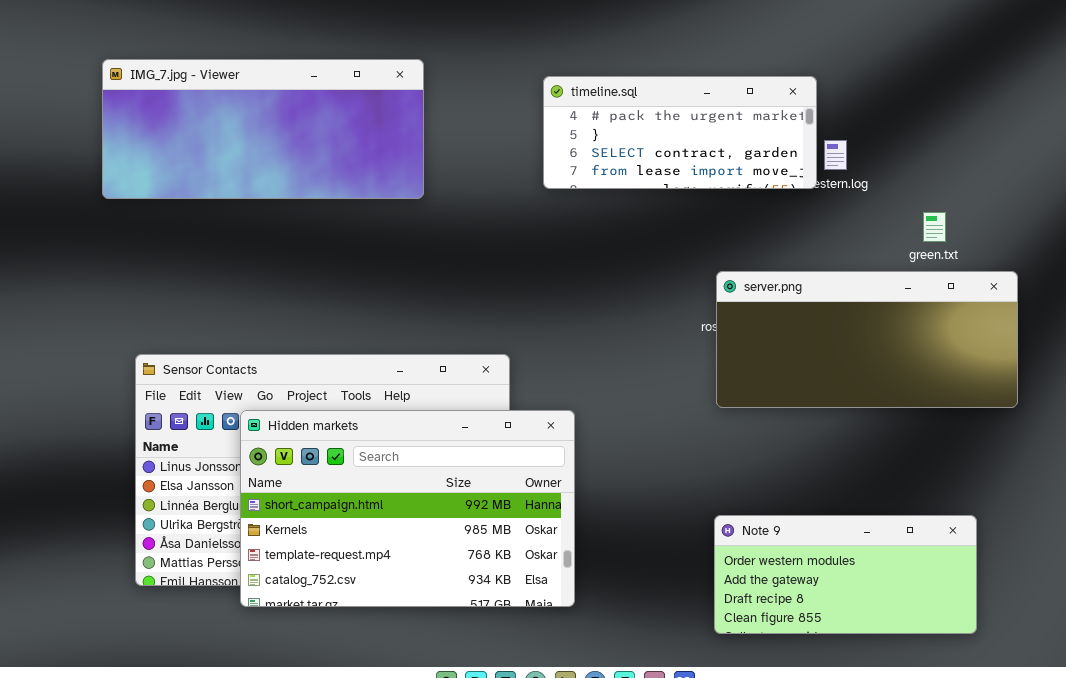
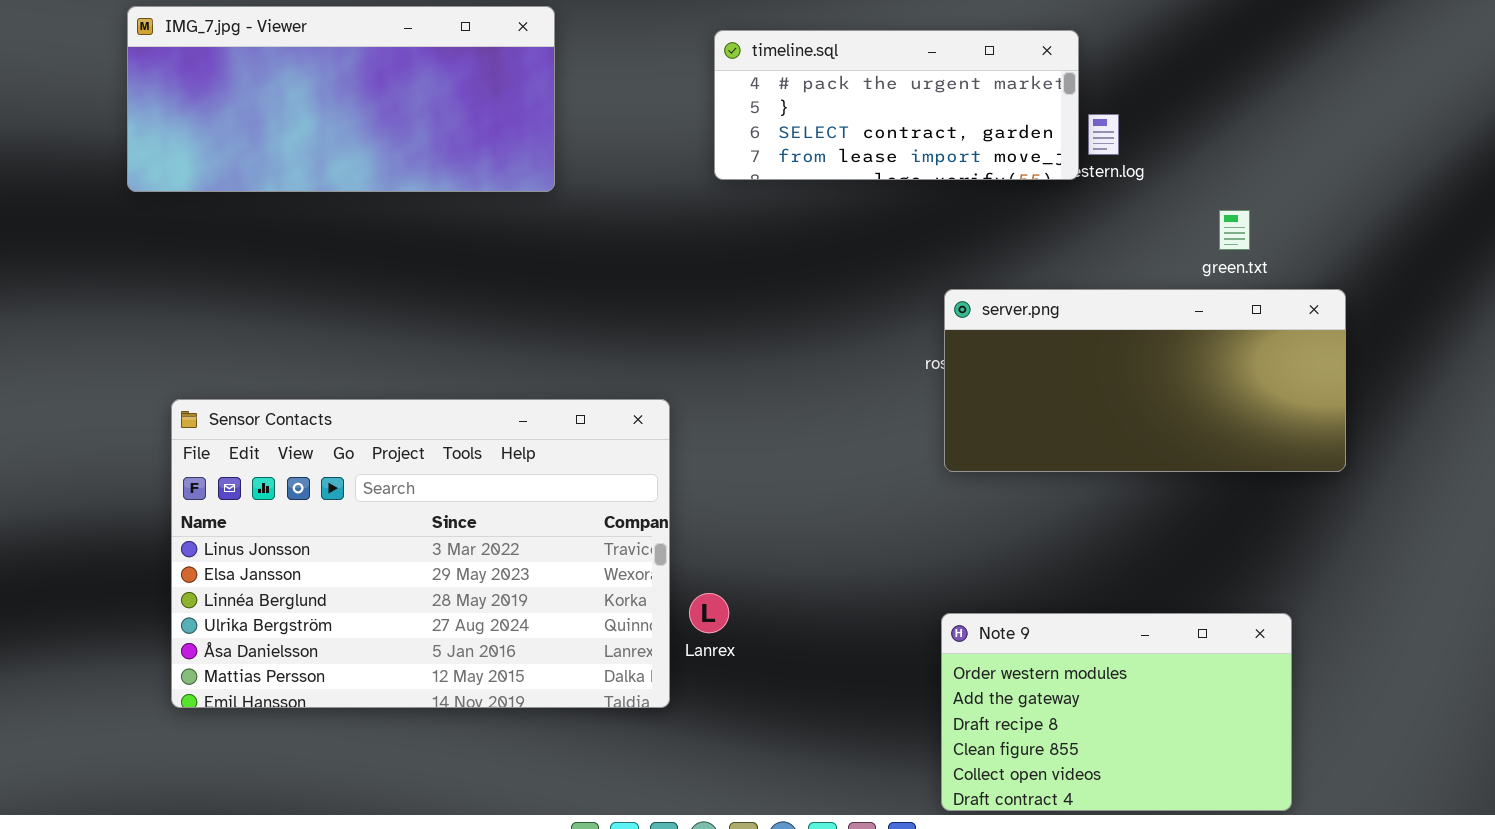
Hidden markets: [240,410,575,607] -> none, closed
Note 9: [714,515,977,634] -> [941,613,1292,811], resized

